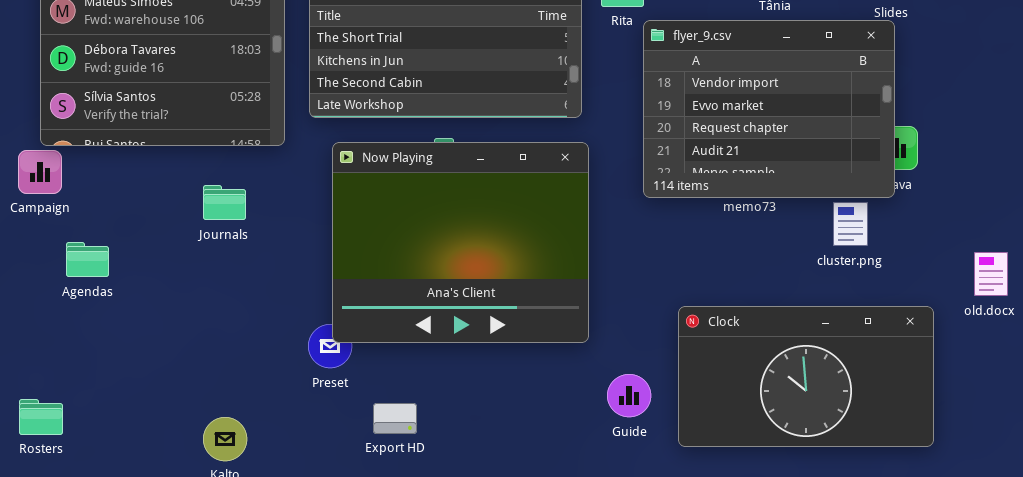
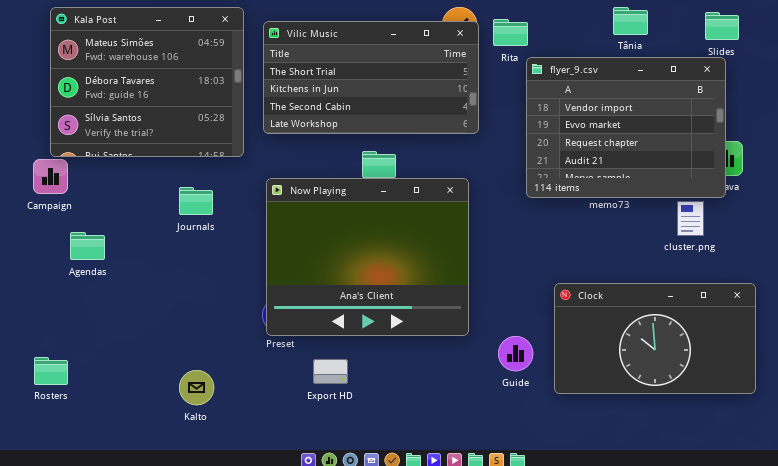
Now Playing: [332,142,589,343] -> [266,178,469,336], moved

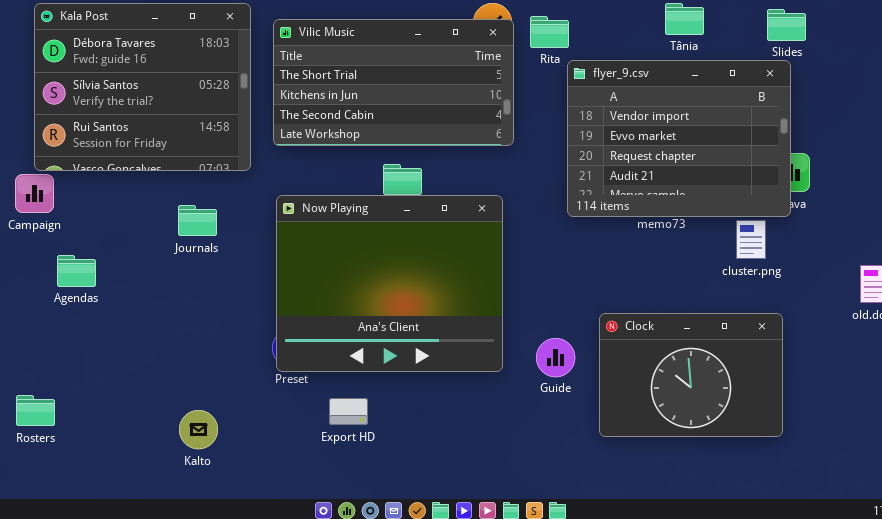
Kala Post: [50,7,244,157] -> [34,3,251,171], scrolled down 1 row
Clock: [554,283,756,394] -> [599,313,783,437], resized
Guide: [498,336,533,371] -> [536,338,575,377], moved

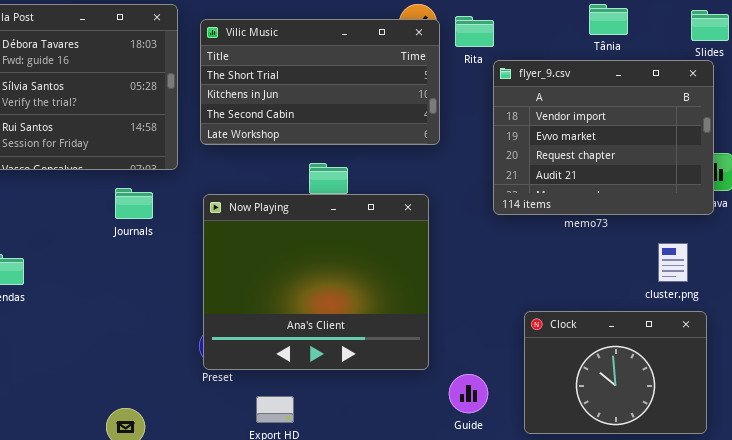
Journals: [178,205,217,236] -> [115,188,153,219], moved
cluster.png: [736,220,766,259] -> [658,243,688,282], moved
Guide: [536,338,575,377] -> [449,374,488,413], moved

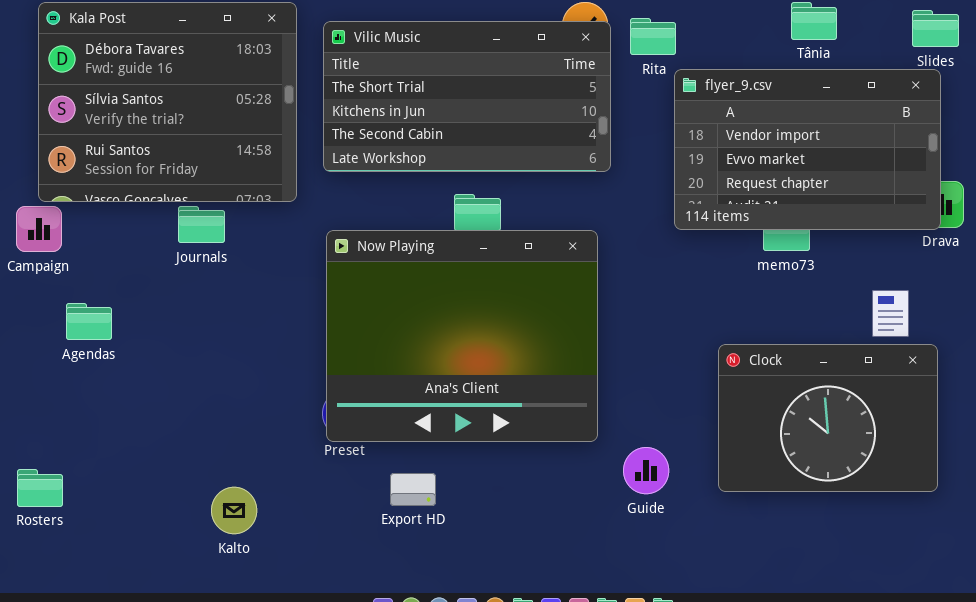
flyer_9.csv: [493,60,714,215] -> [674,69,941,230], resized
Journals: [115,188,153,219] -> [178,206,225,243], moved
Clock: [524,311,707,434] -> [718,344,938,492], moved

